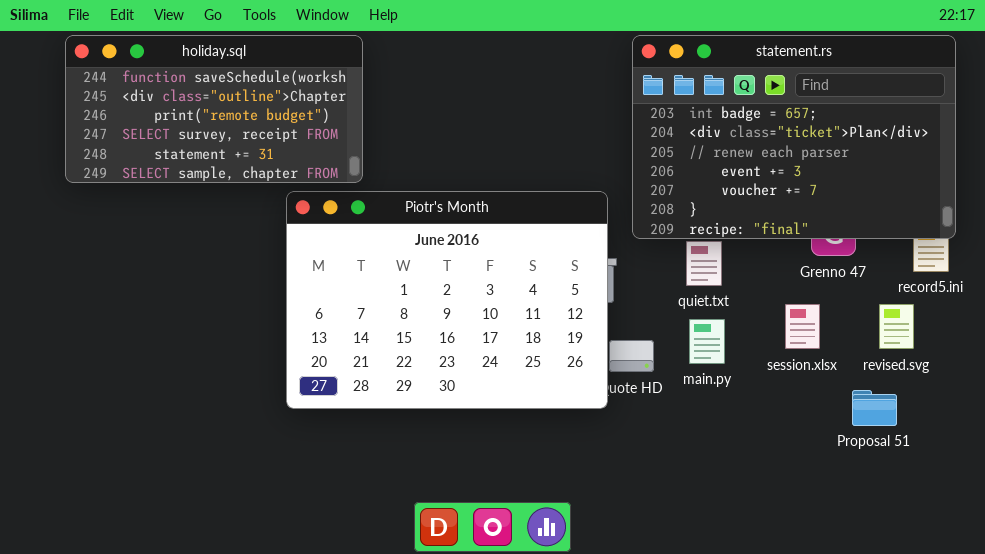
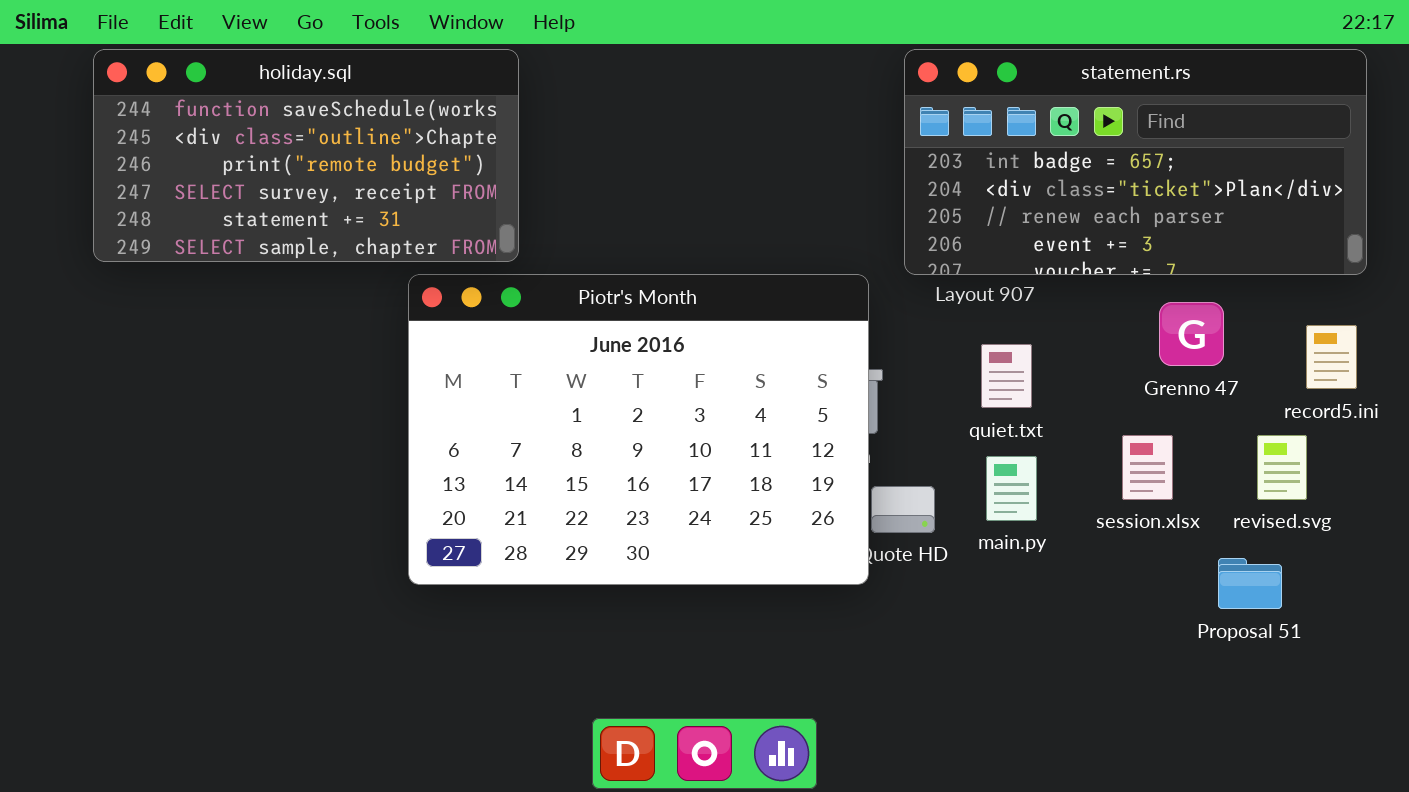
statement.rs: [632,35,956,239] -> [904,49,1367,275], resized

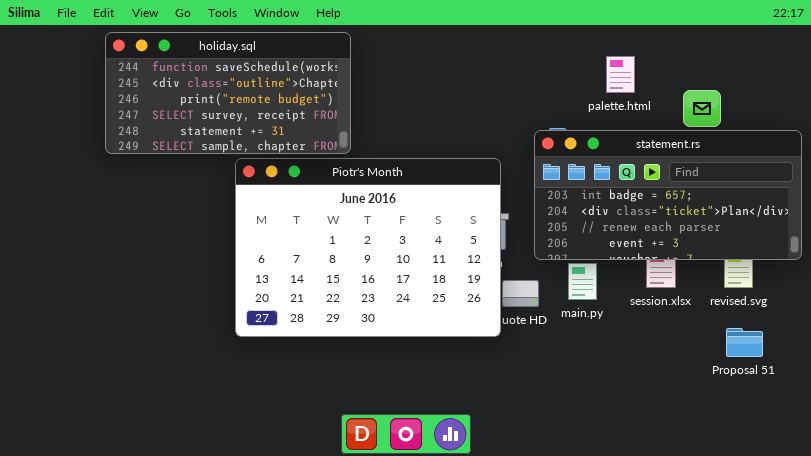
holiday.sql: [93,49,519,262] -> [105,32,351,154], moved
statement.rs: [904,49,1367,275] -> [534,130,802,260], moved
Proposal 51: [1218,558,1282,609] -> [726,328,763,357], moved

